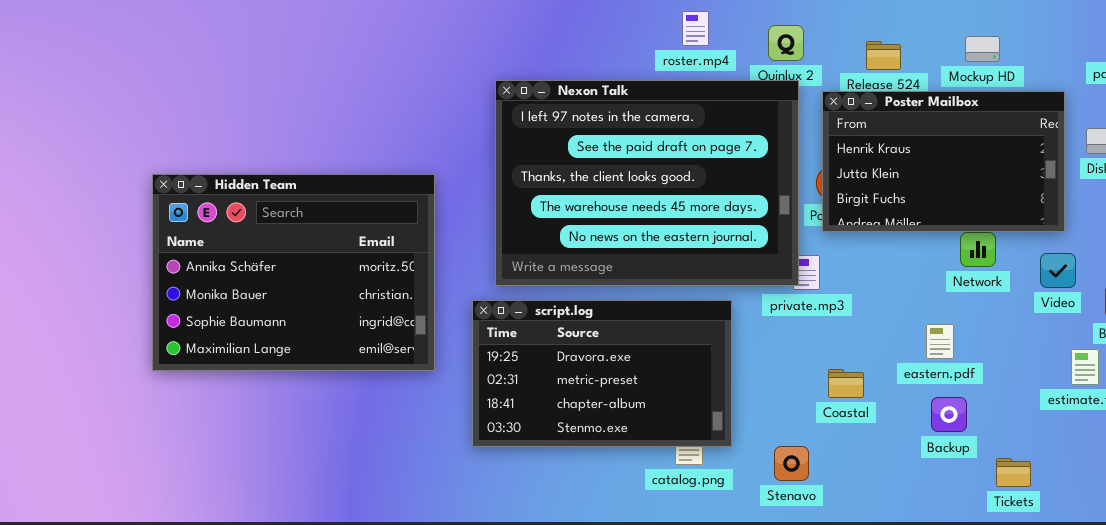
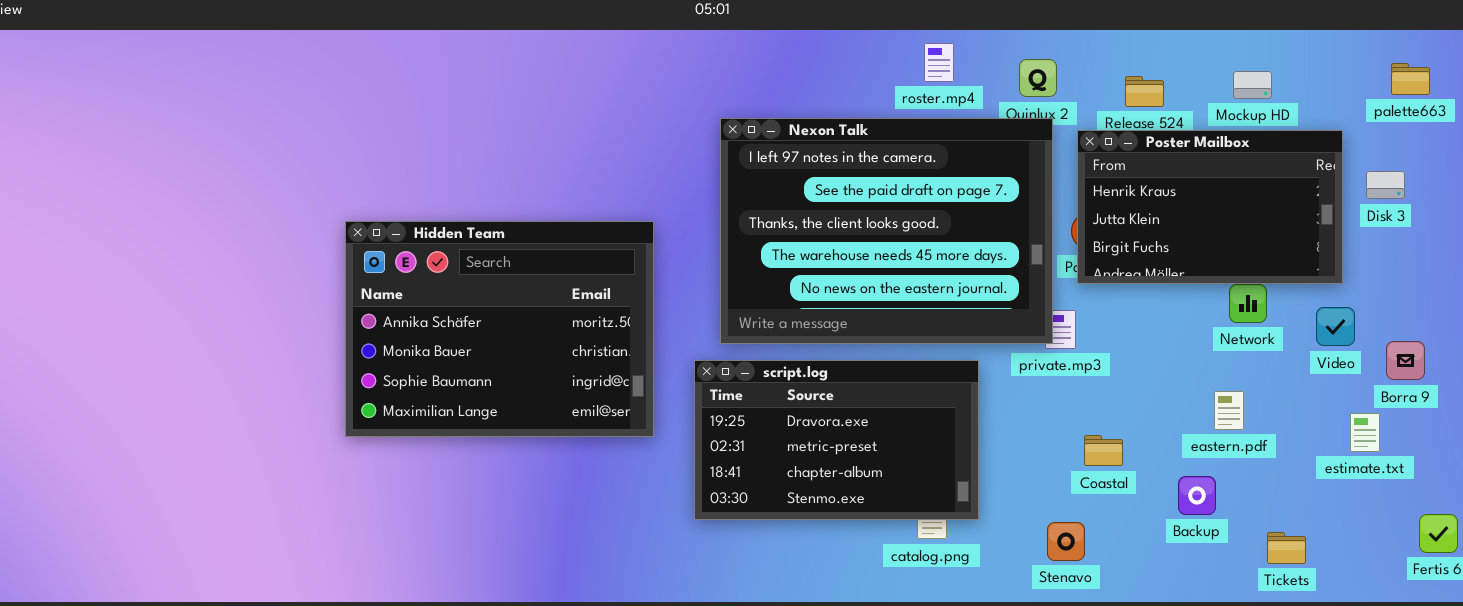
eastern.pdf: [926,324,954,359] -> [1214,391,1244,430], moved
Backup: [931,397,967,432] -> [1178,476,1216,515], moved
Stenavo: [774,446,809,481] -> [1047,522,1085,561], moved

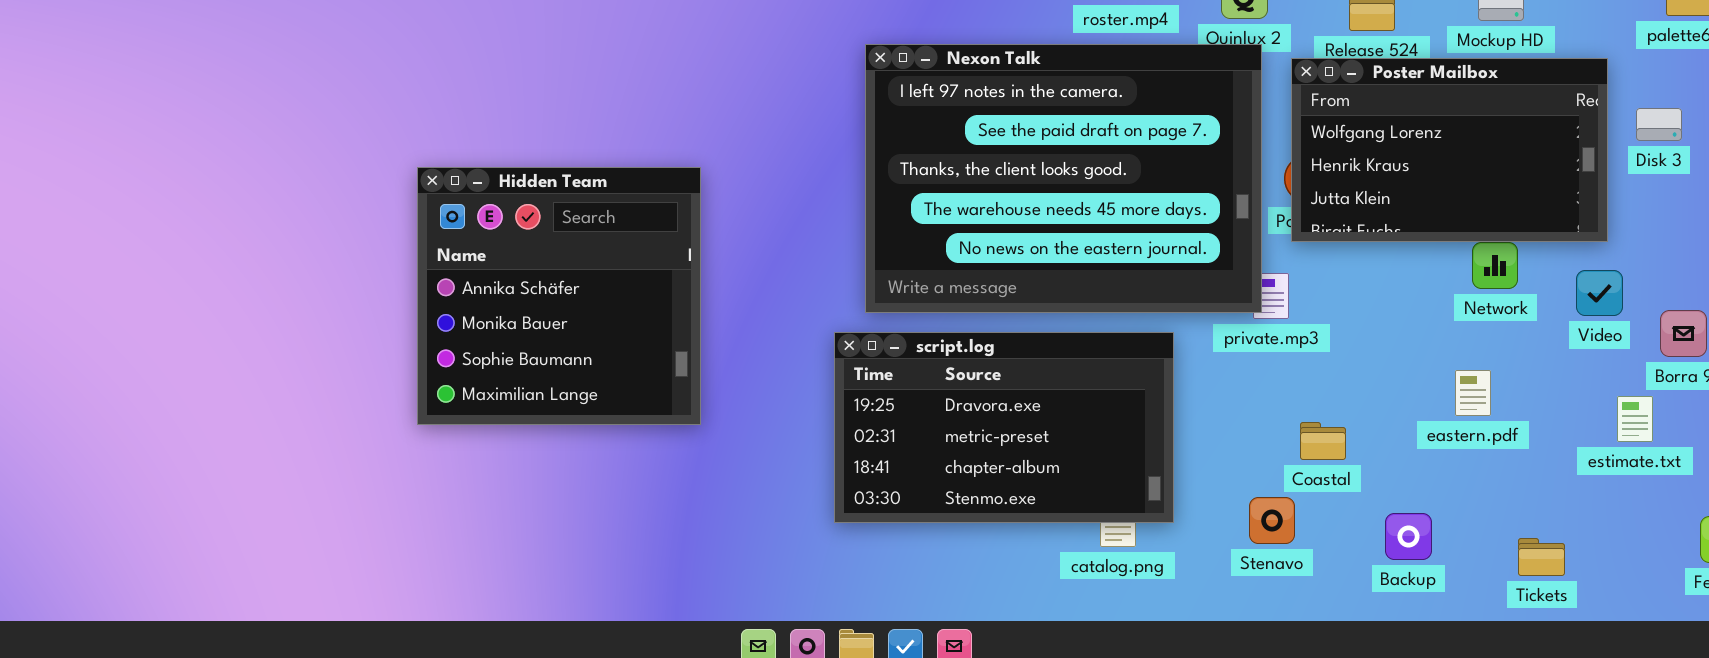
Poster Mailbox: [1077,130,1343,284] -> [1291,58,1608,242], scrolled up 1 row
Hidden Team: [345,221,654,437] -> [417,167,701,425], resized
Backup: [1178,476,1216,515] -> [1385,513,1432,560], moved
Stenavo: [1047,522,1085,561] -> [1249,497,1295,544], moved

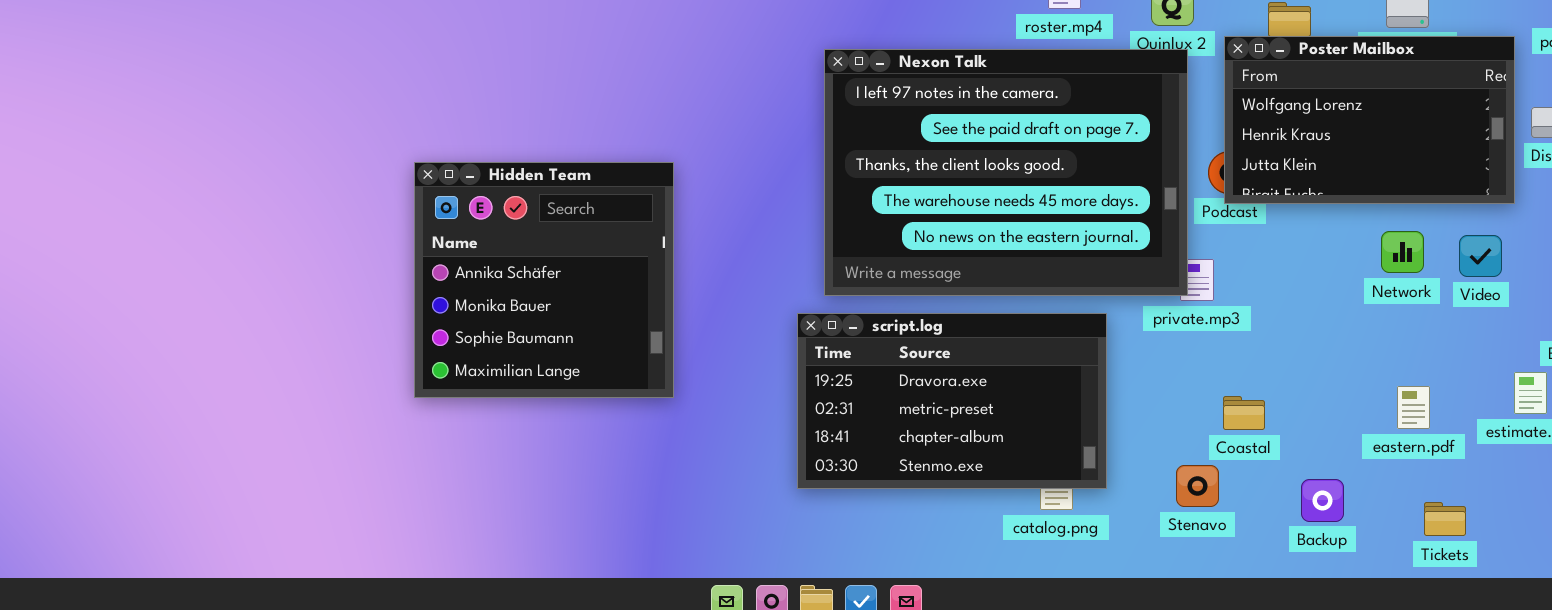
Poster Mailbox: [1291,58,1608,242] -> [1224,36,1515,204], moved
Video: [1576,270,1623,316] -> [1459,235,1502,277], moved
eastern.pdf: [1455,370,1491,416] -> [1397,386,1430,429], moved

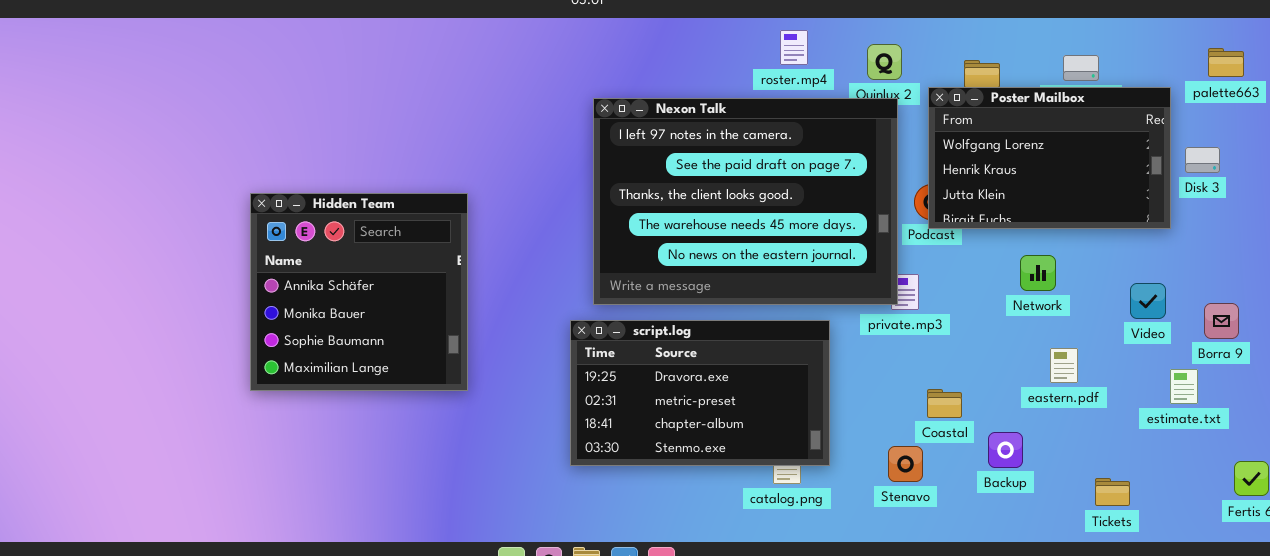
Network: [1381,231,1424,273] -> [1020,255,1056,291], moved
Video: [1459,235,1502,277] -> [1130,283,1166,319], moved
eastern.pdf: [1397,386,1430,429] -> [1050,348,1078,383], moved
Backup: [1301,479,1344,522] -> [988,432,1023,468], moved

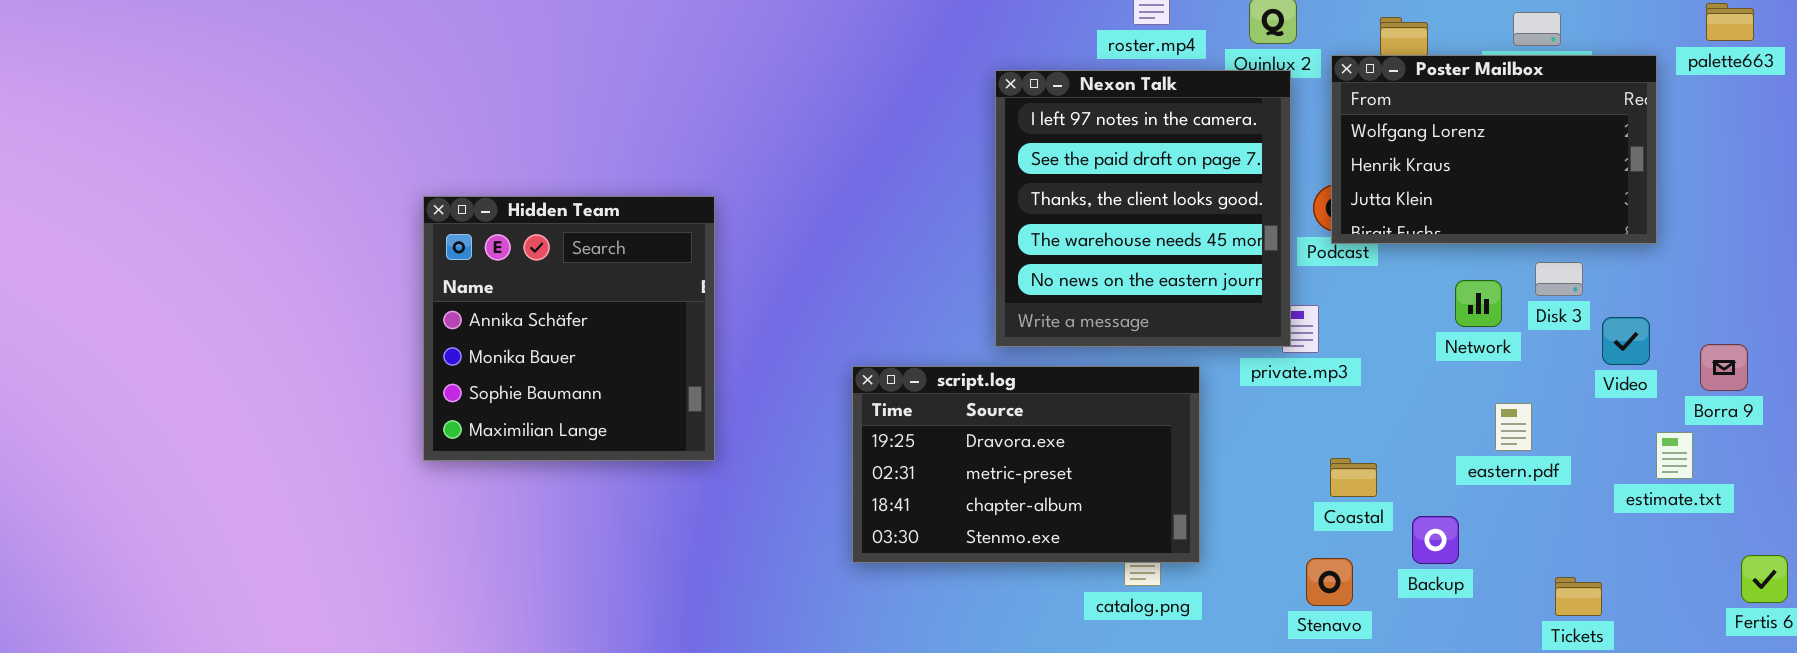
Nexon Talk: [593,98,898,305] -> [995,70,1291,347], resized
Disk 3: [1185,147,1220,173] -> [1535,262,1583,296], moved
Stenavo: [888,446,923,482] -> [1306,558,1353,606], moved

